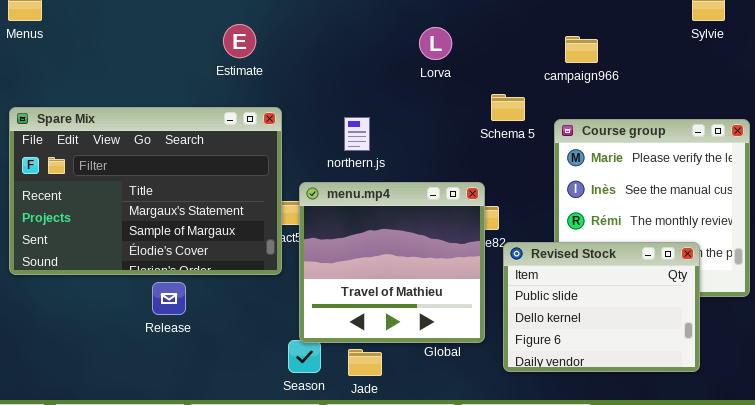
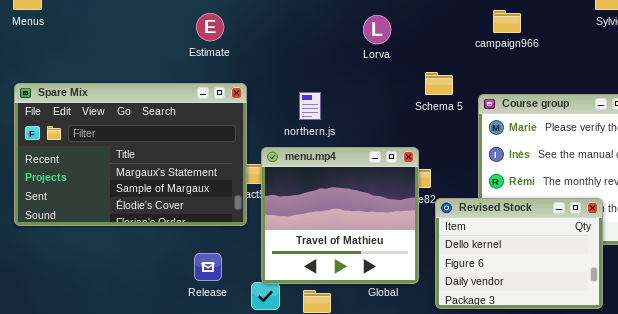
campaign966: [565,36,598,63] -> [493,10,521,33], moved
Revised Stock: [503,242,700,372] -> [435,198,603,309], scrolled down 1 row
Release: [152,282,186,315] -> [194,253,222,281], moved

